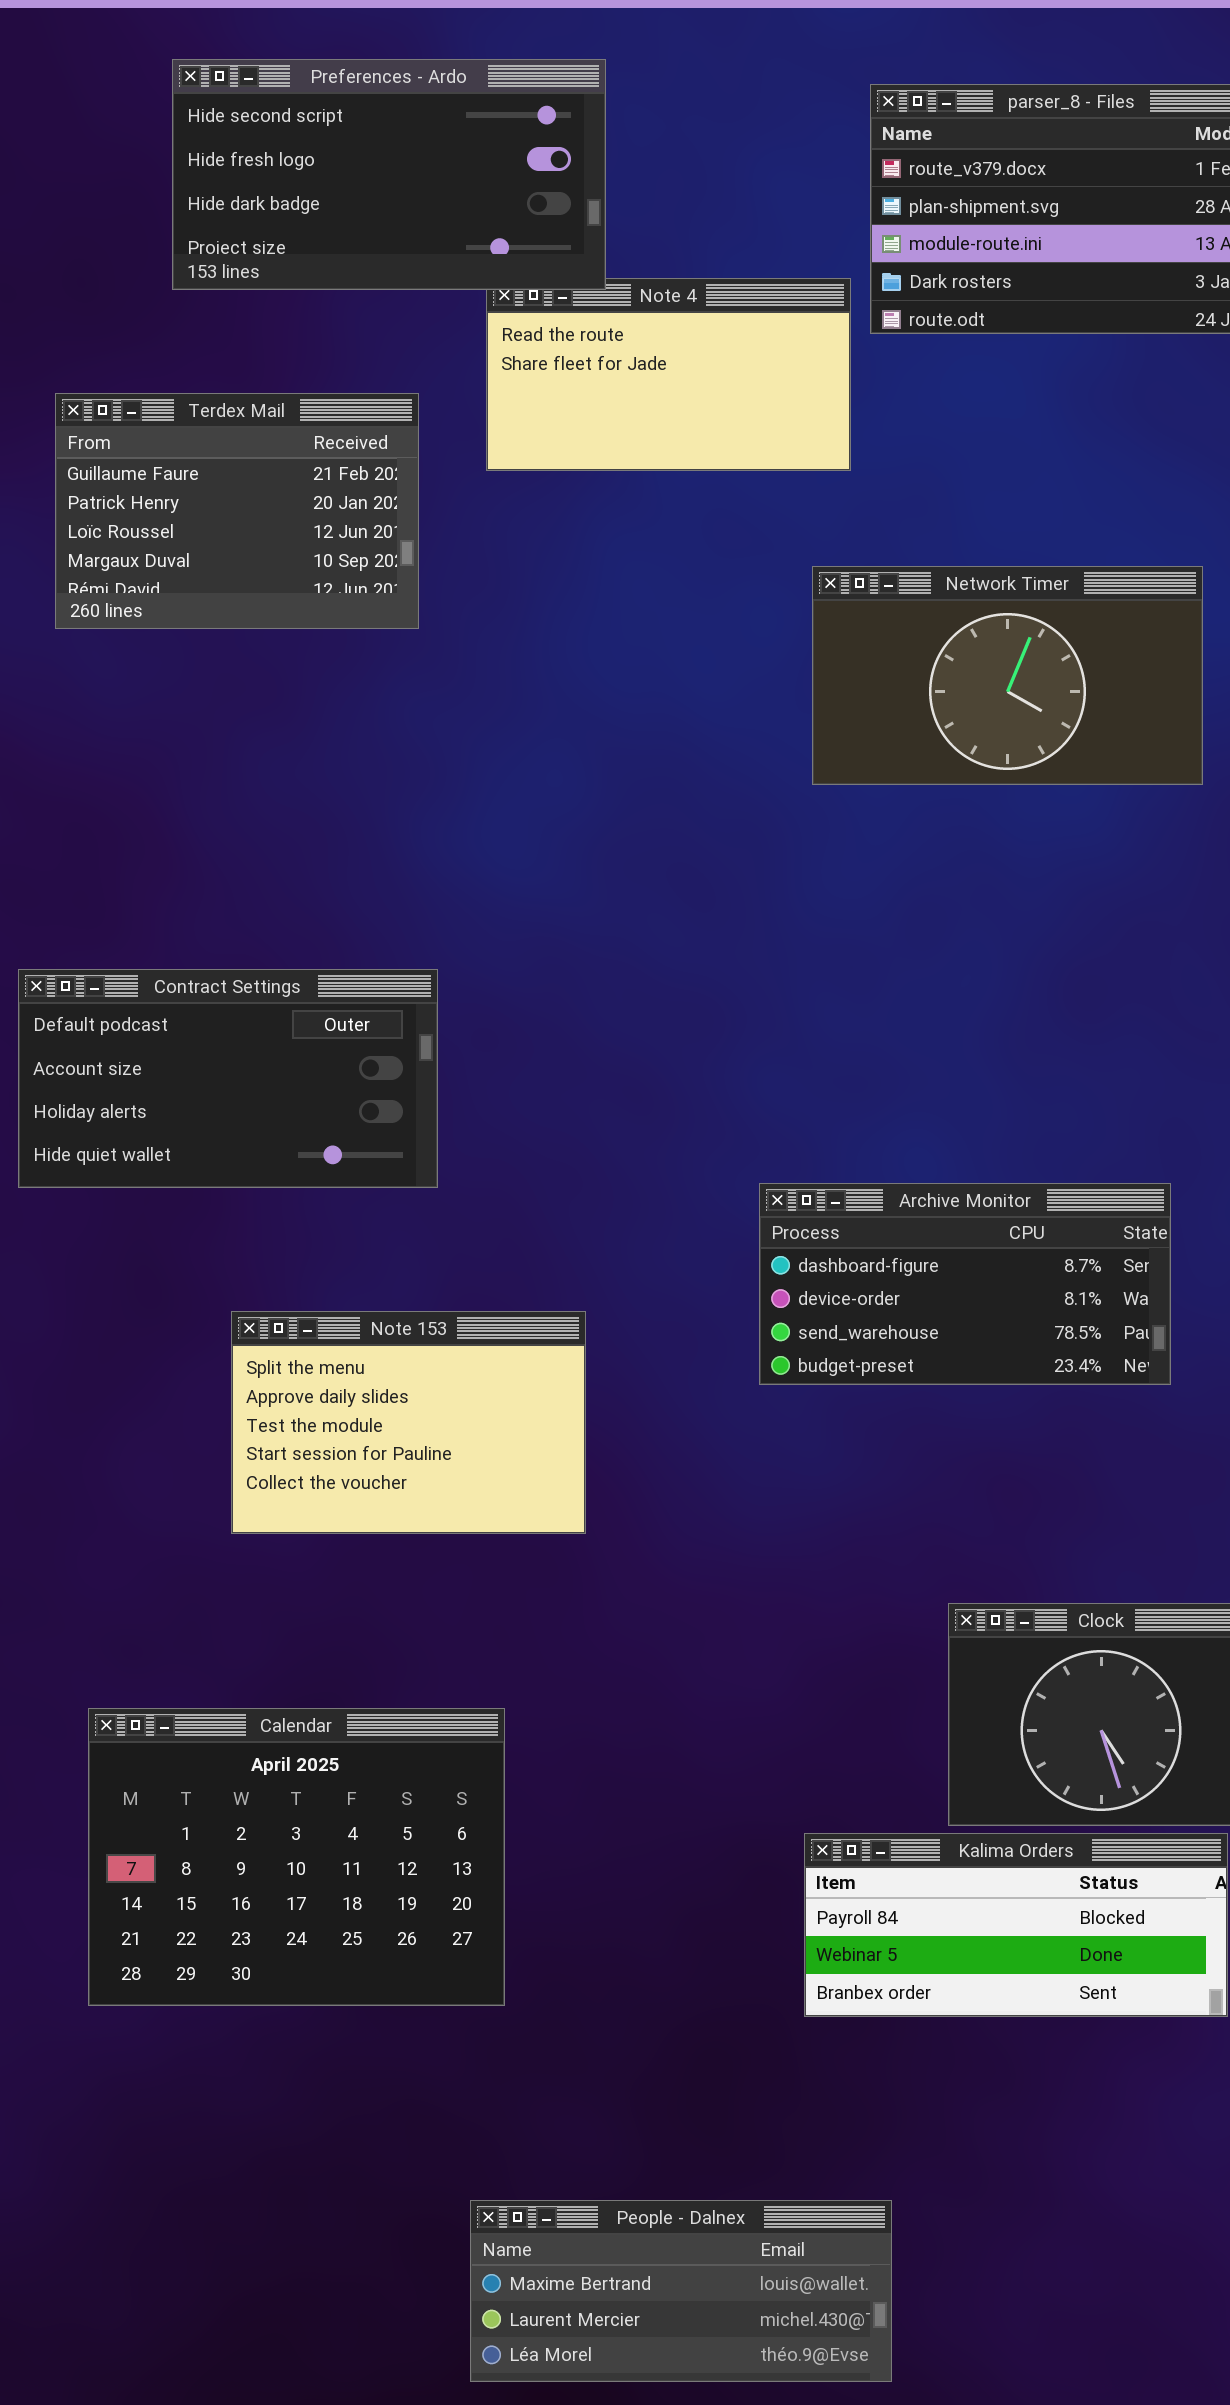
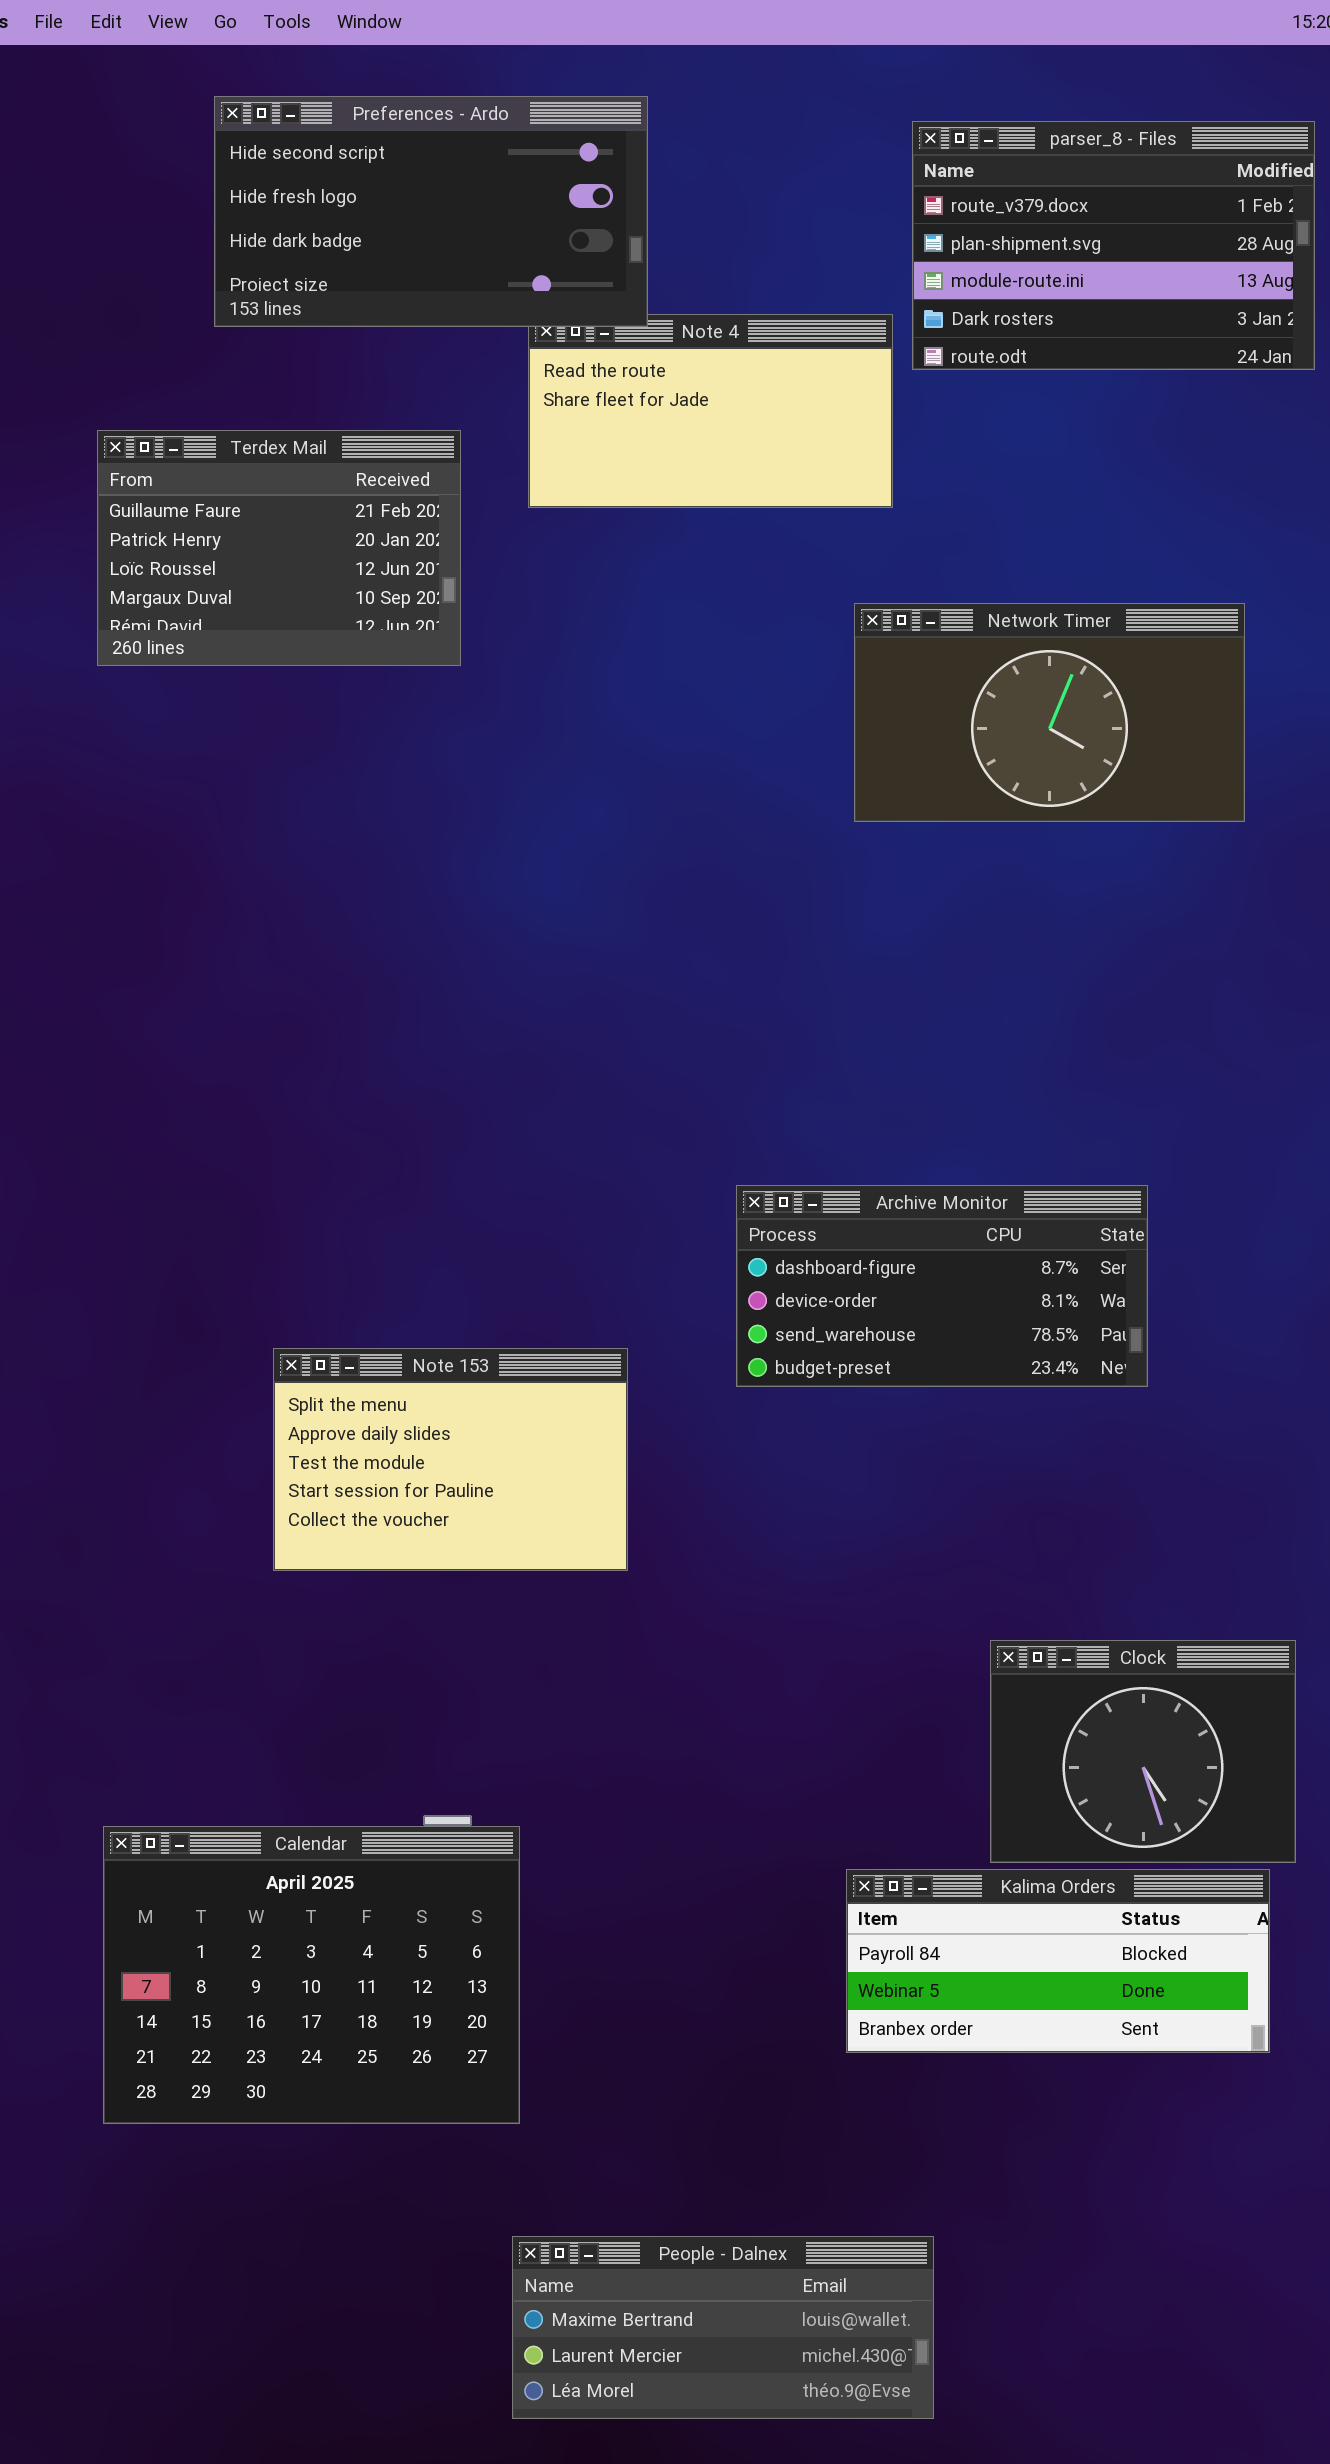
Contract Settings: [18,969,438,1188] -> none, closed
Archive Monitor: [759,1183,1171,1385] -> [736,1185,1148,1387], moved
Calendar: [88,1708,505,2006] -> [103,1826,520,2124], moved

